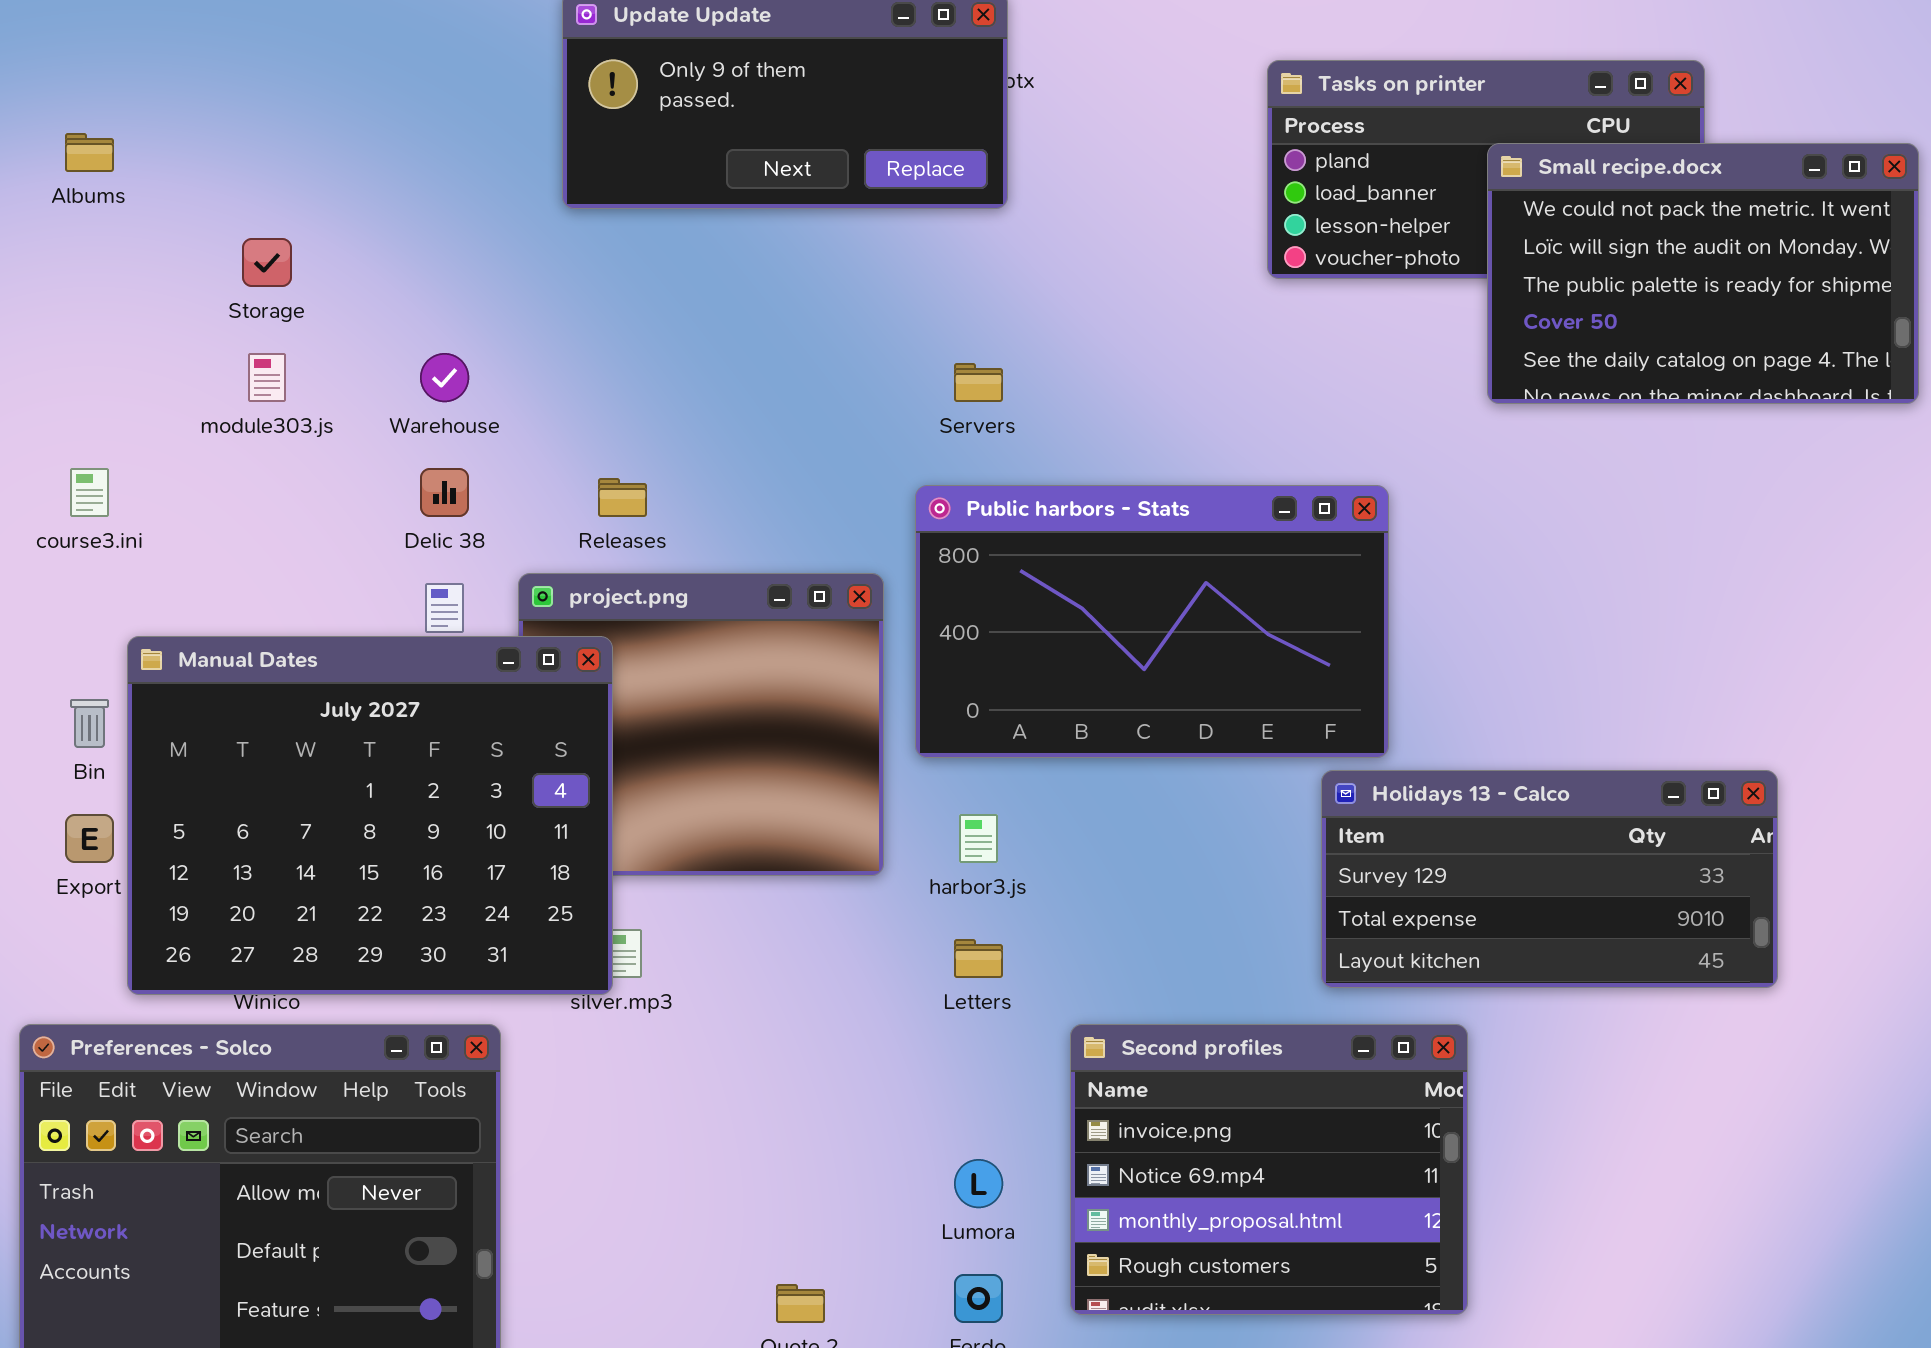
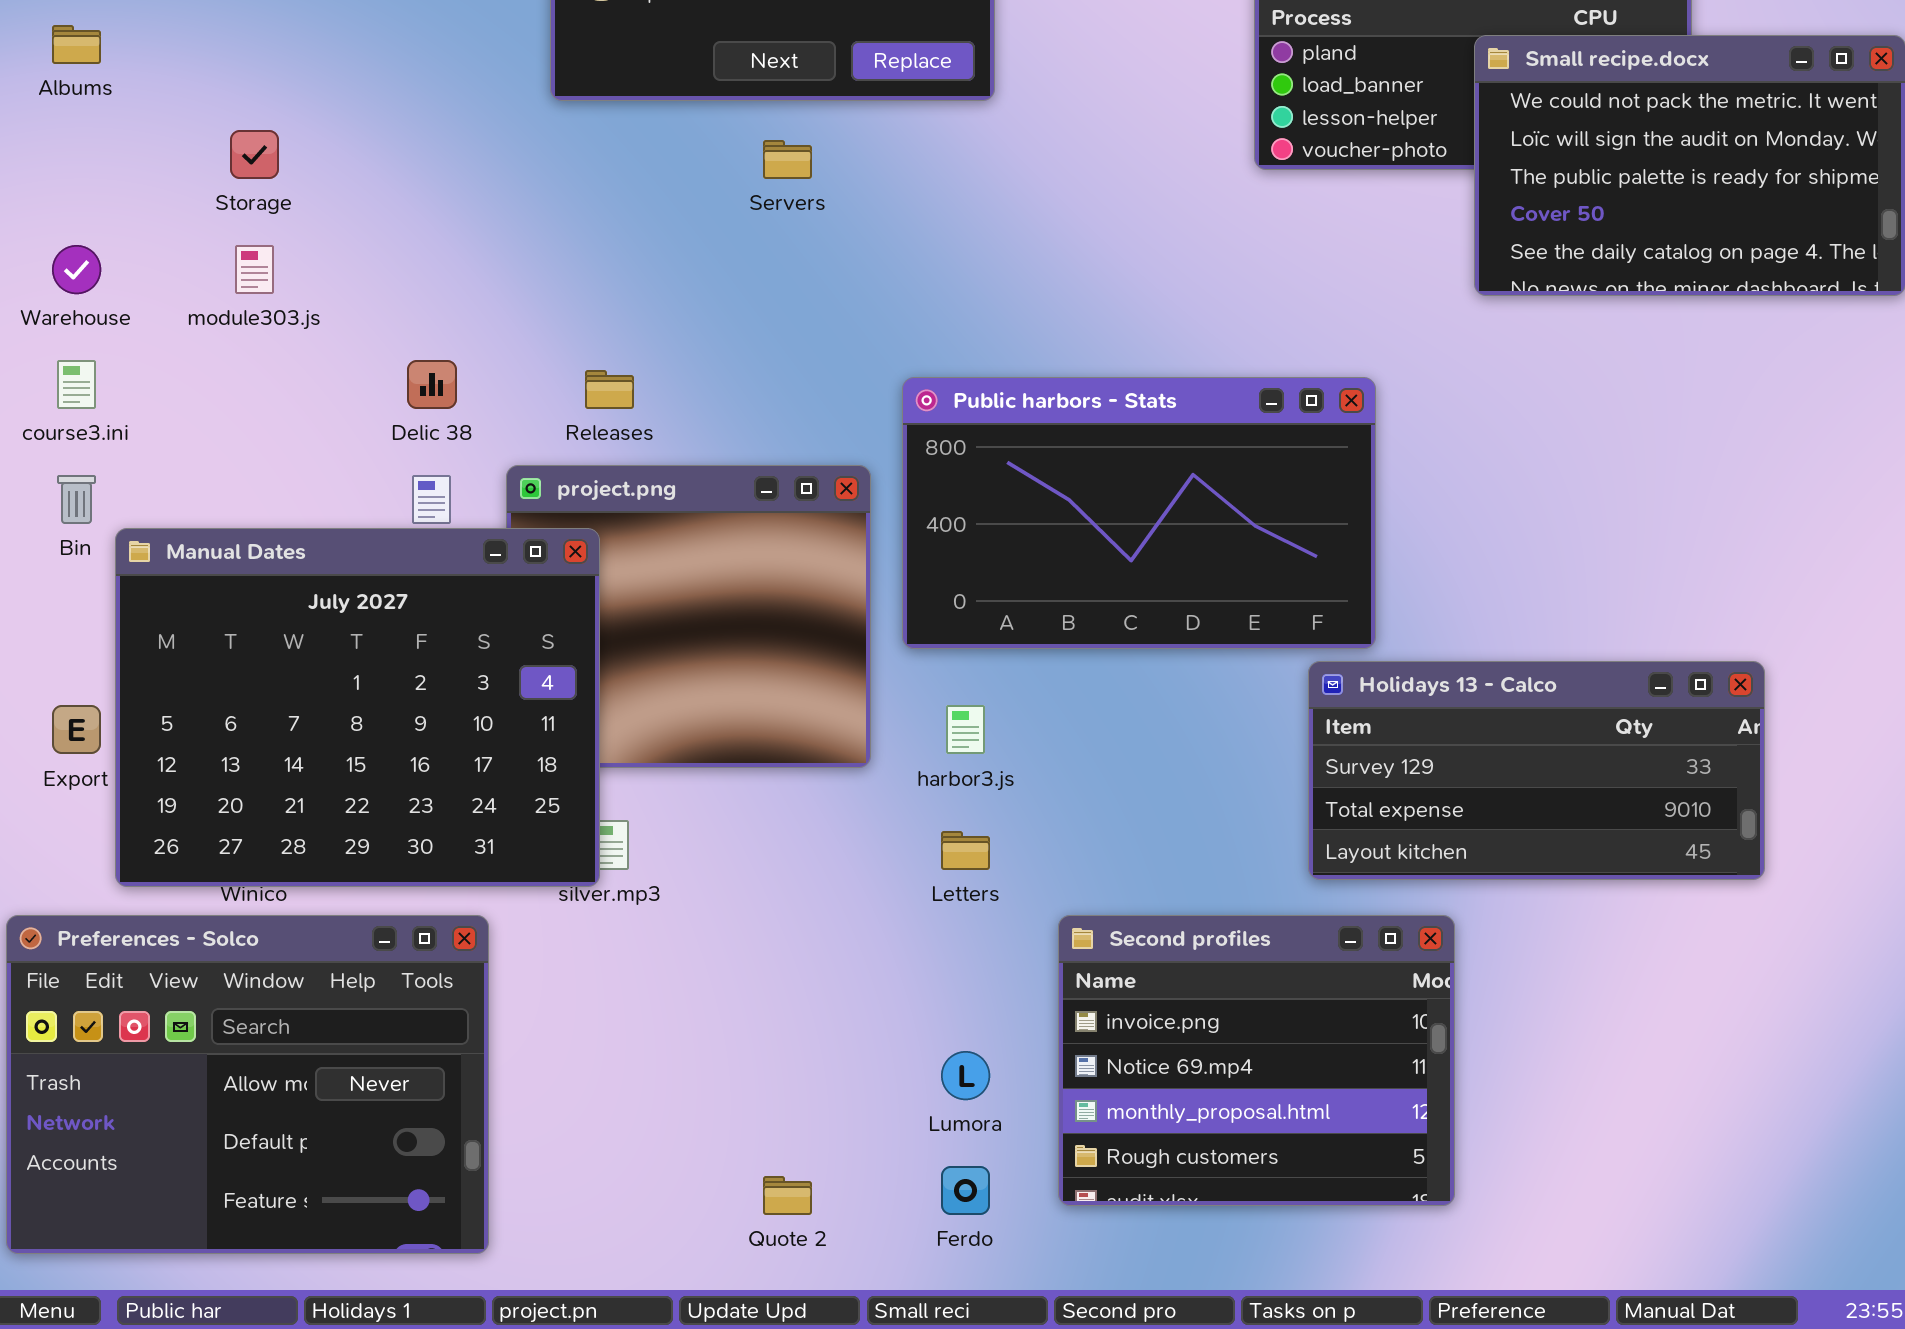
Warehouse: [420,353,469,402] -> [52,245,101,294], moved
Servers: [954,363,1003,402] -> [763,140,812,179], moved
Bin: [70,699,109,748] -> [57,475,96,524], moved

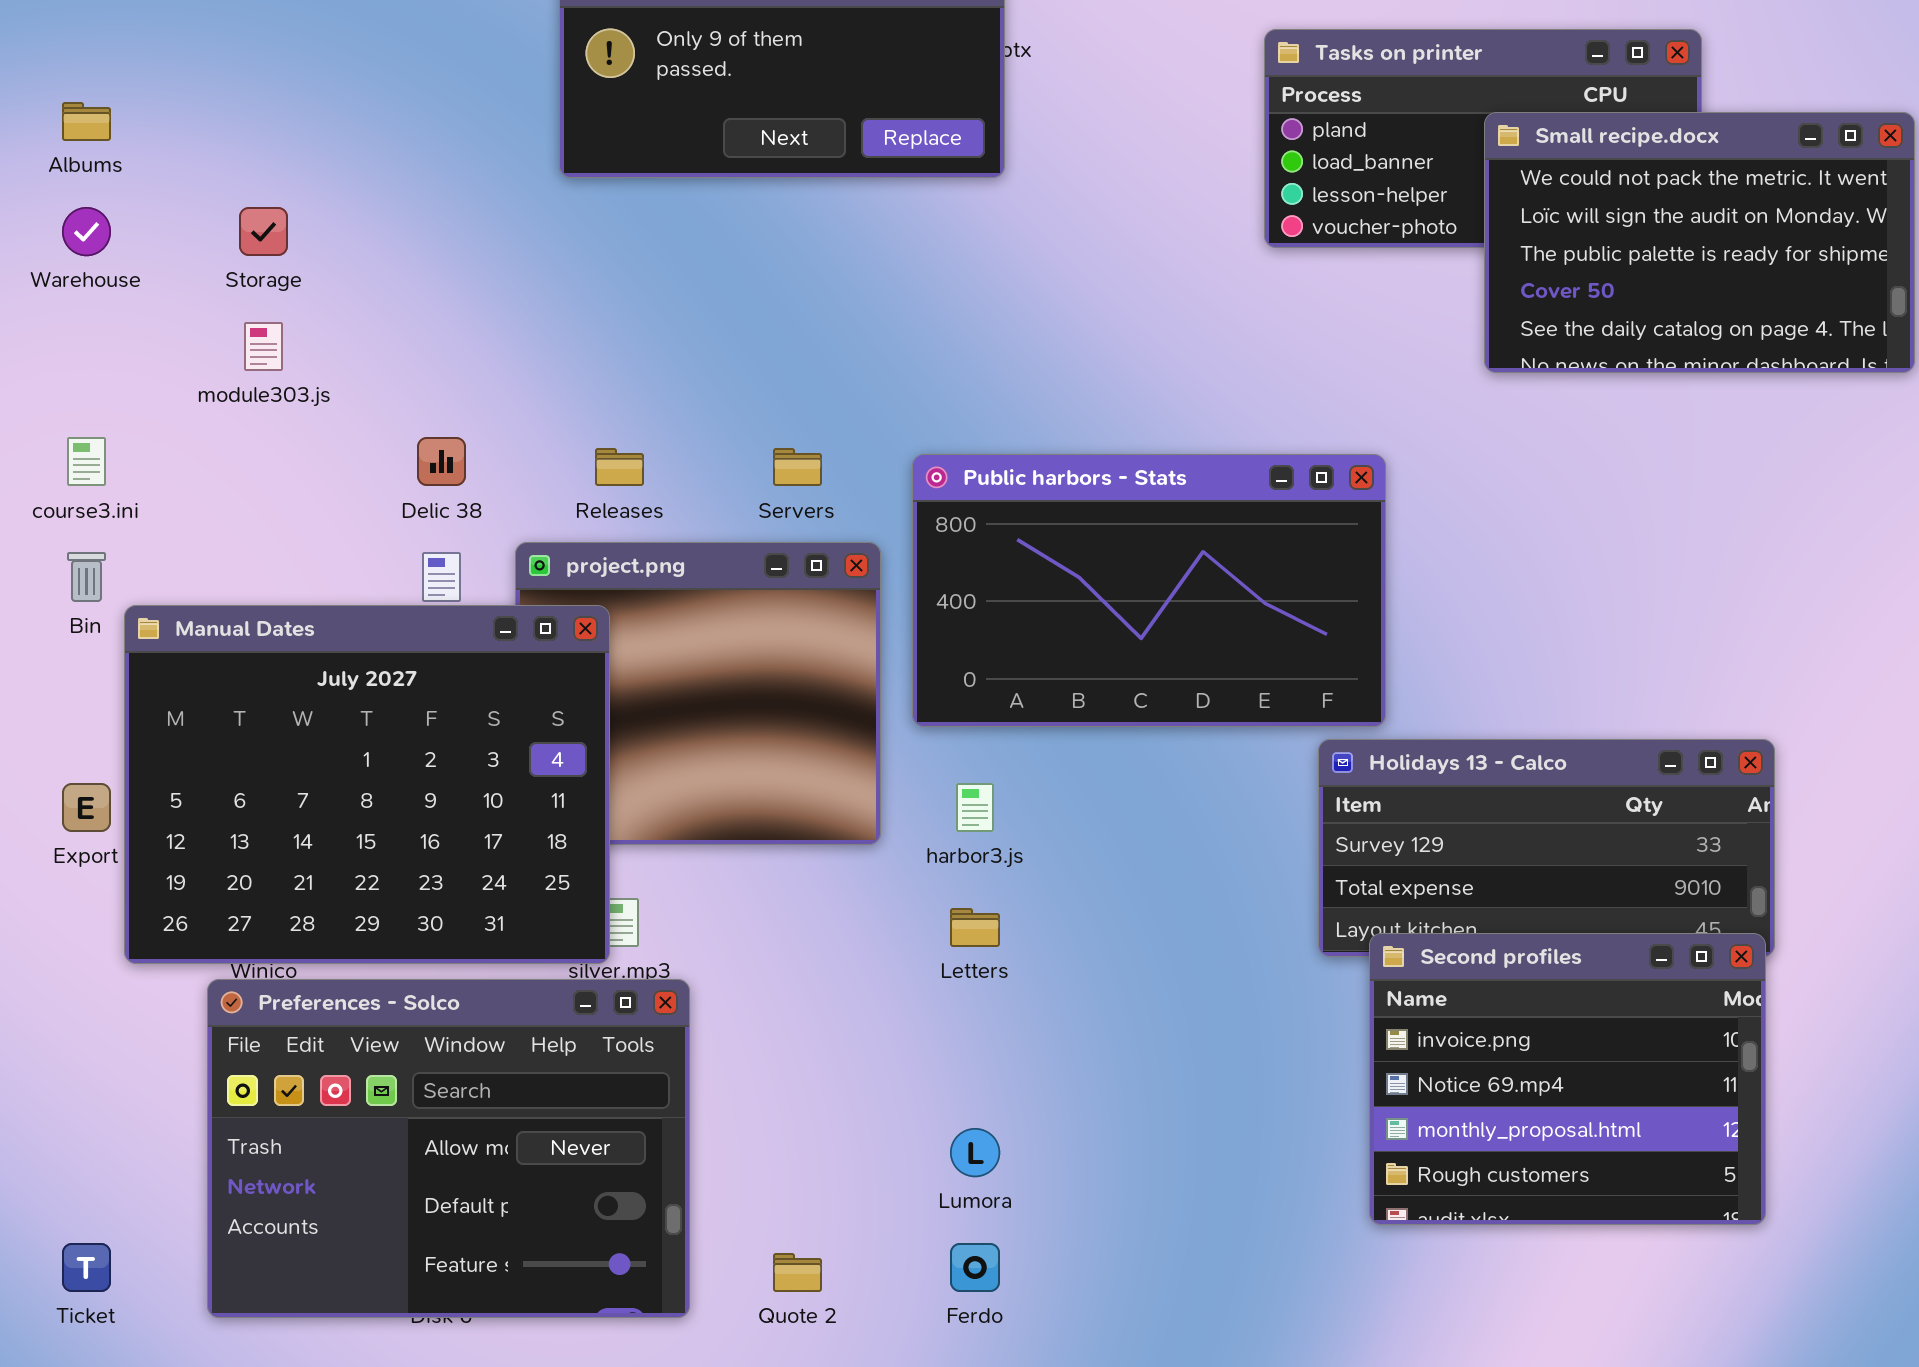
Servers: [763,140,812,179] -> [773,448,822,486], moved
Warehouse: [52,245,101,294] -> [62,207,111,256], moved
Preferences - Solco: [6,915,489,1254] -> [207,979,690,1318], moved
Second profiles: [1058,915,1455,1206] -> [1369,933,1766,1225], moved

